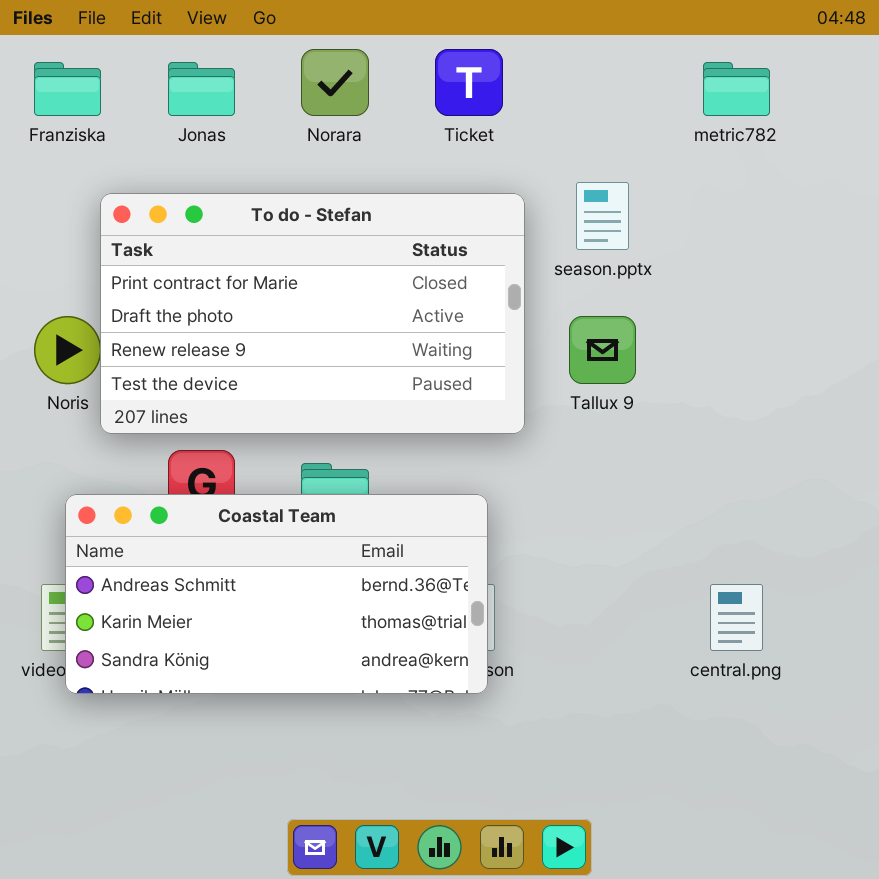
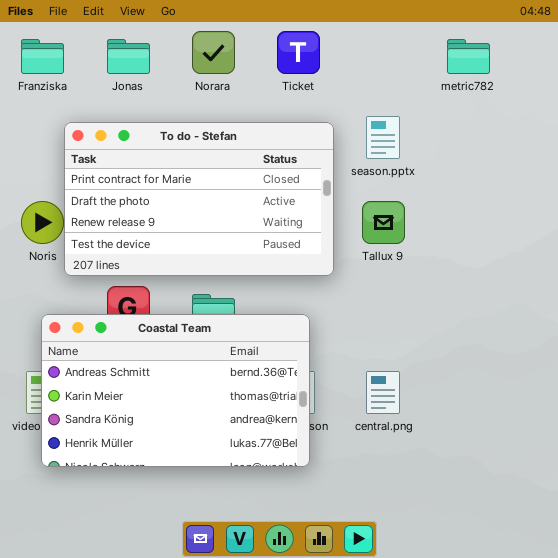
Coastal Team: [65,494,488,694] -> [41,314,310,467], resized
central.png: [710,584,763,651] -> [366,371,400,414], moved

